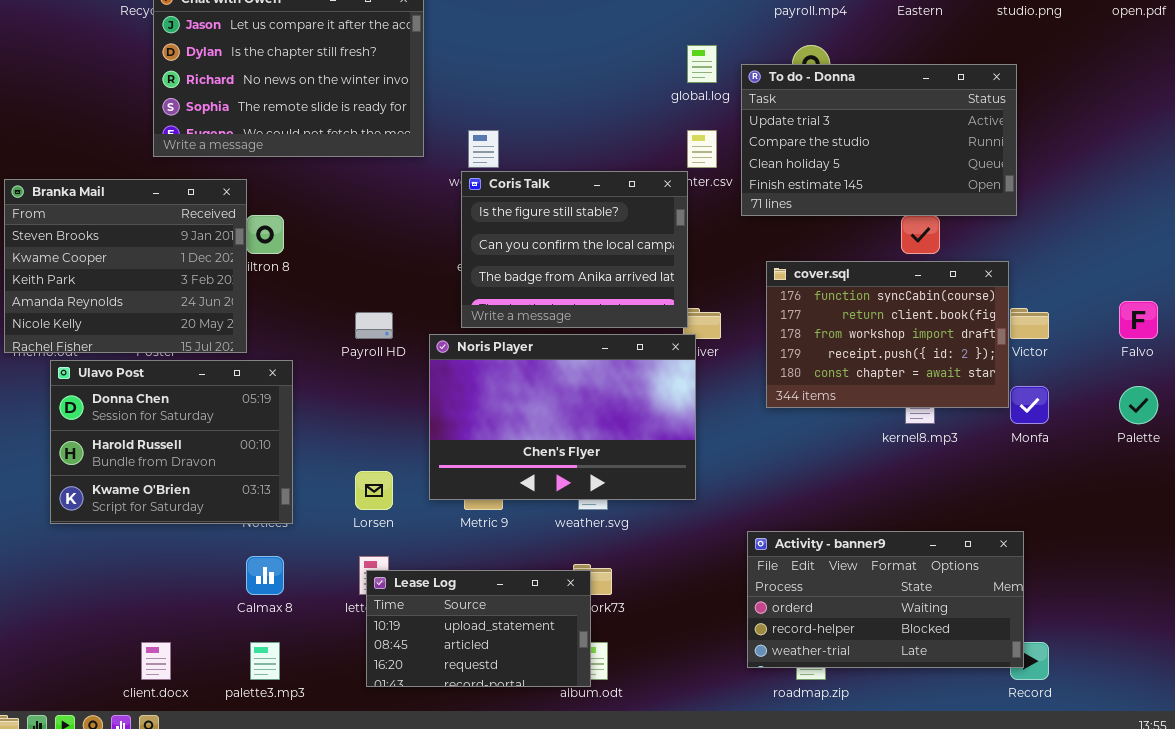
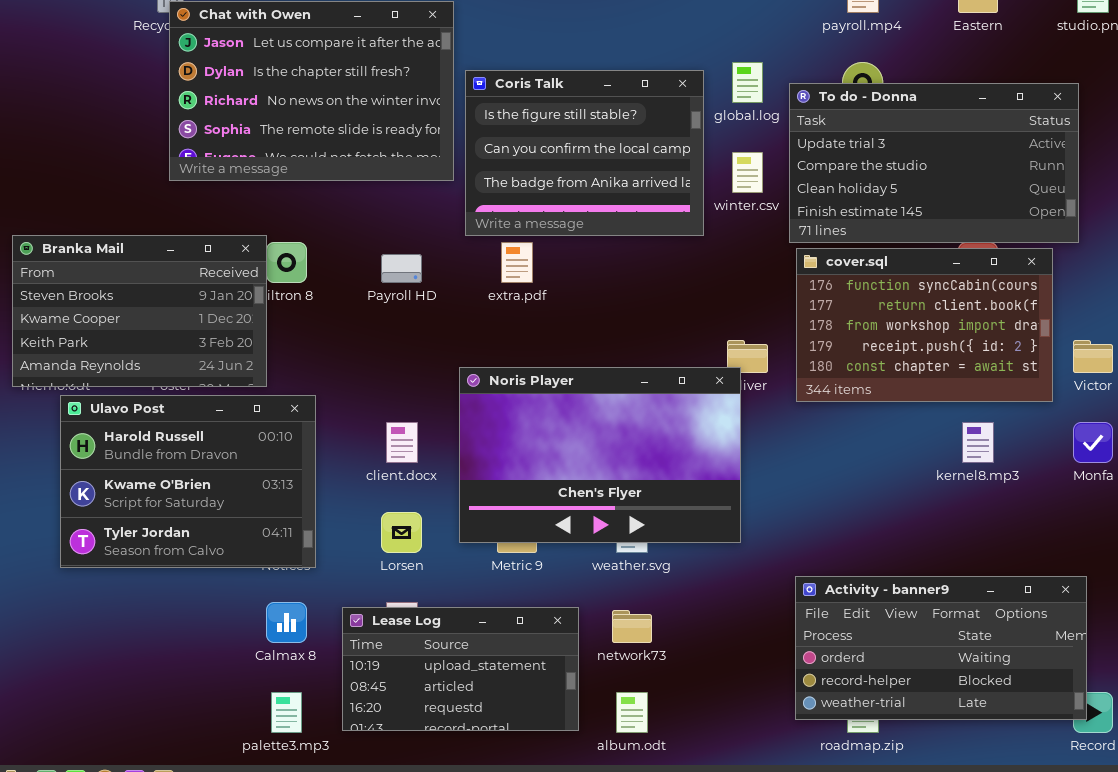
Coris Talk: [461,171,688,328] -> [465,70,704,236], moved
Branka Mail: [4,179,247,353] -> [12,235,267,387], resized
cover.sql: [766,261,1009,408] -> [796,248,1053,402], moved
Payroll HD: [355,312,393,339] -> [381,254,422,283], moved
Ulavo Post: [50,360,293,524] -> [60,395,316,568], scrolled down 1 row
Lease Log: [366,570,591,687] -> [342,607,579,731], moved
client.docx: [141,642,171,680] -> [386,422,418,463], moved

